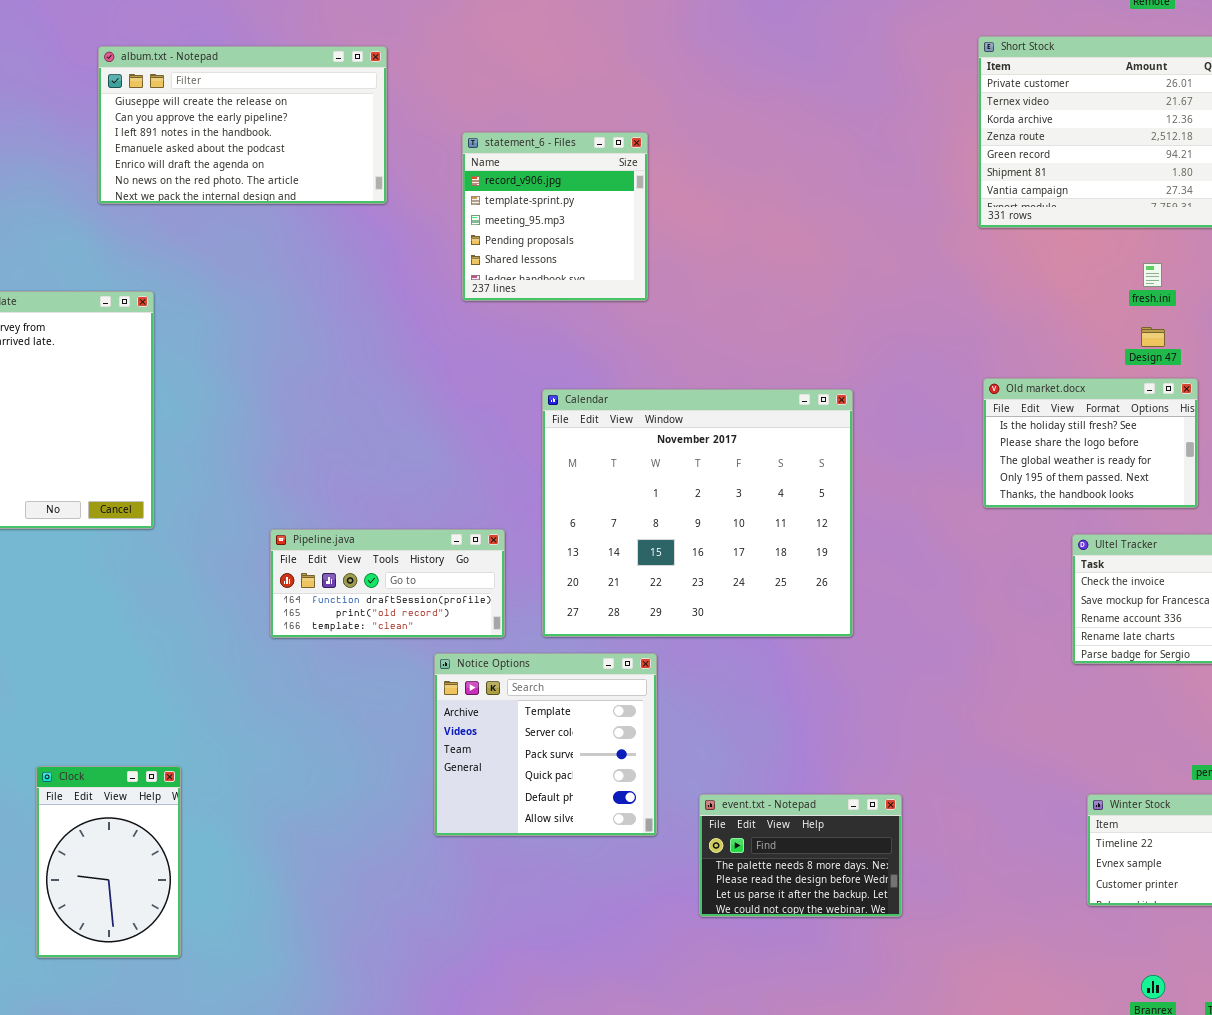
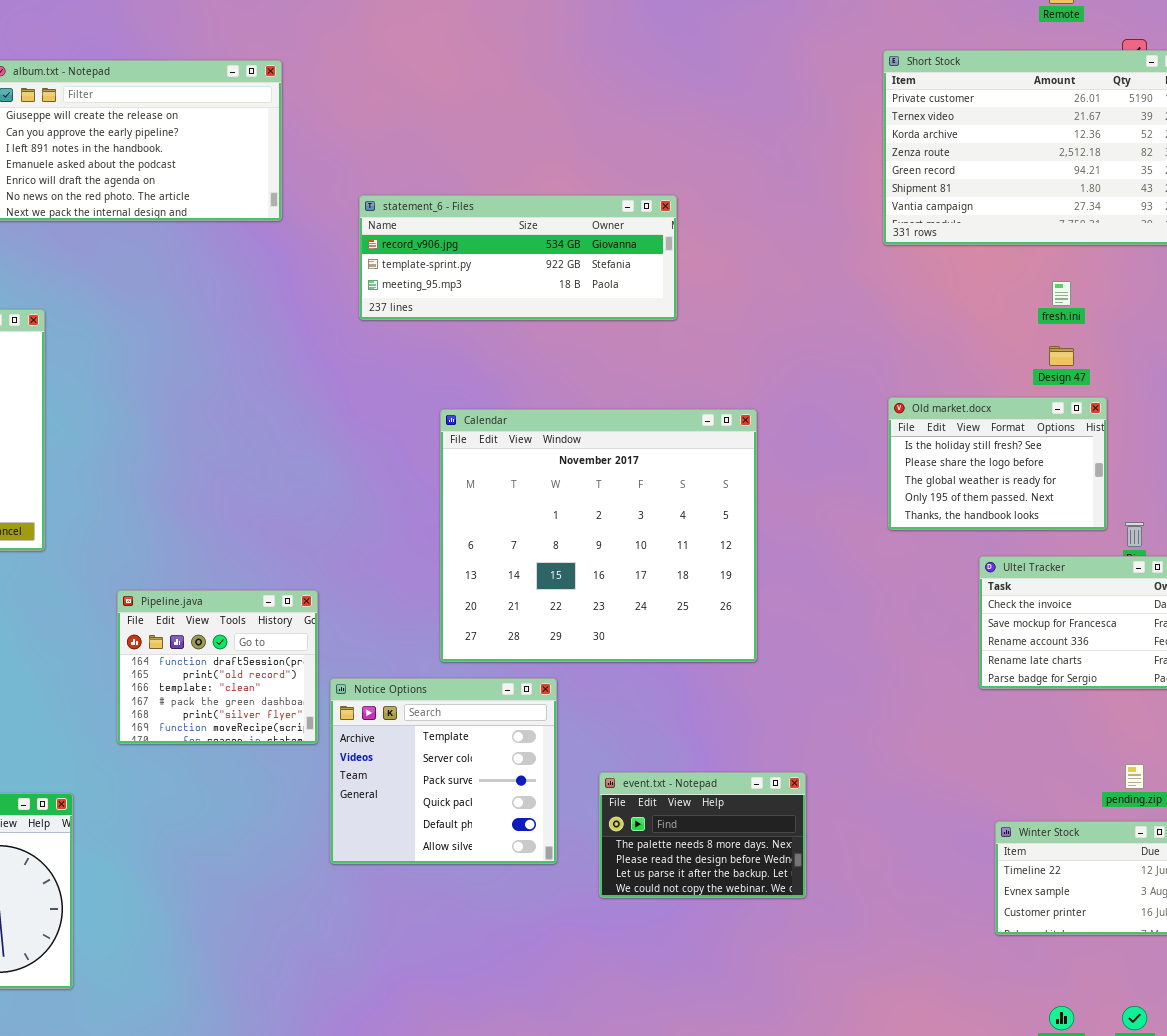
statement_6 - Files: [462,132,648,301] -> [359,195,677,320], resized
Pipeline.java: [270,529,505,638] -> [117,590,318,744], moved, resized
event.txt - Notepad: [699,794,902,917] -> [599,772,806,898], moved

